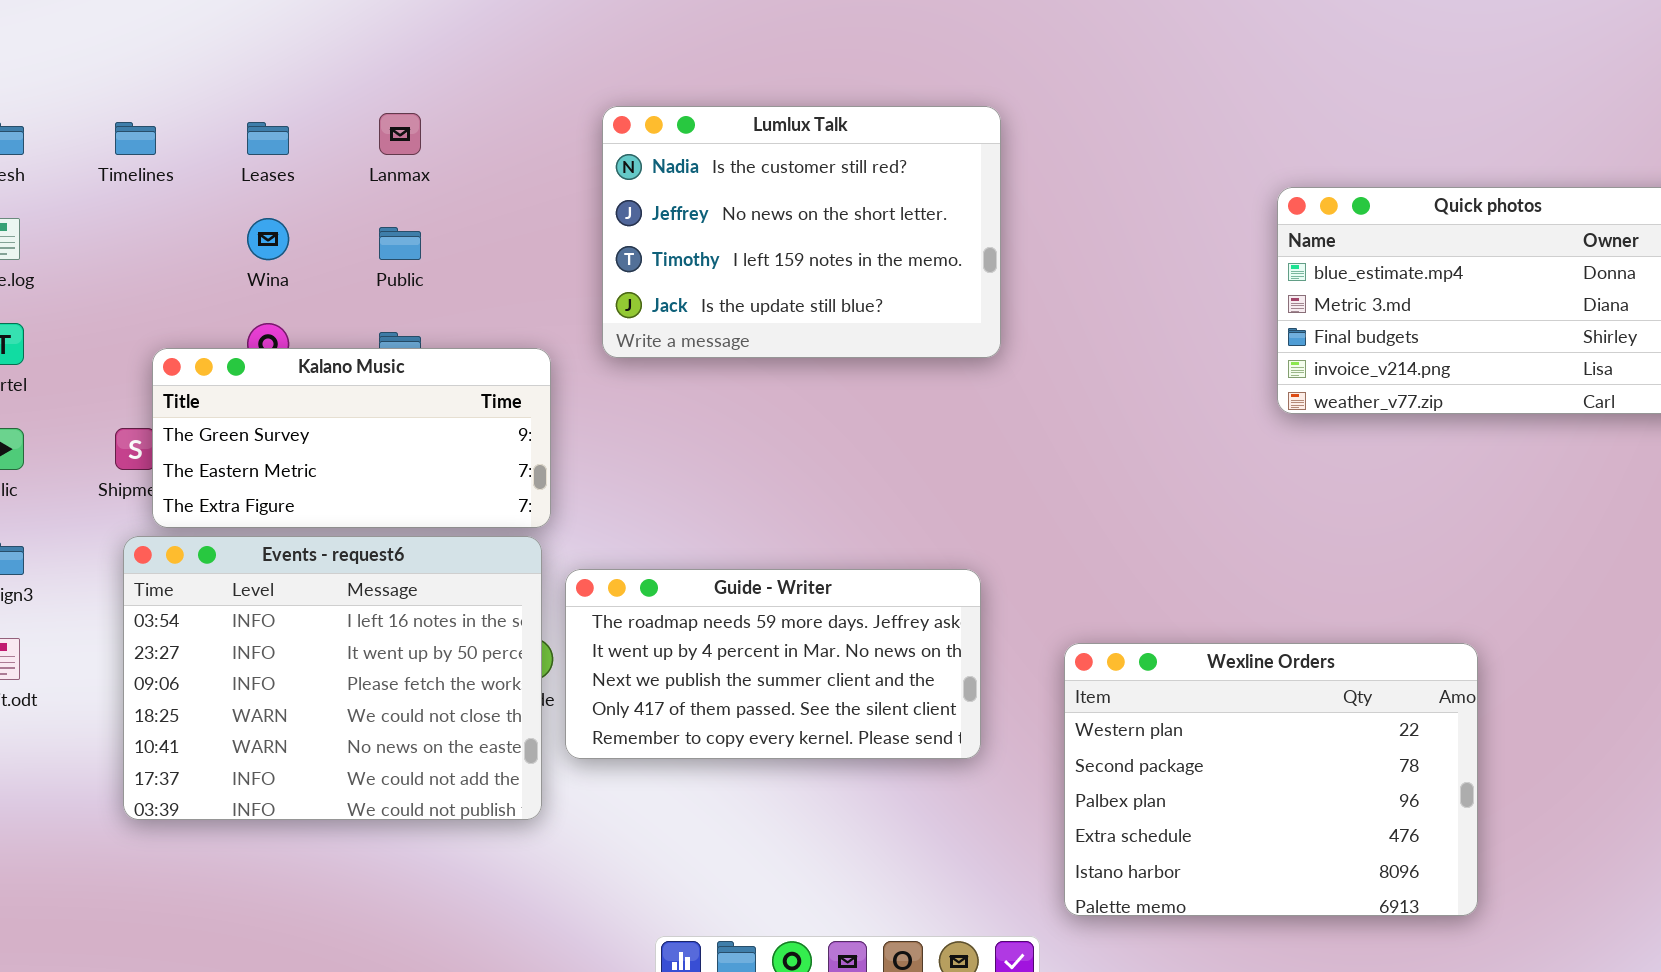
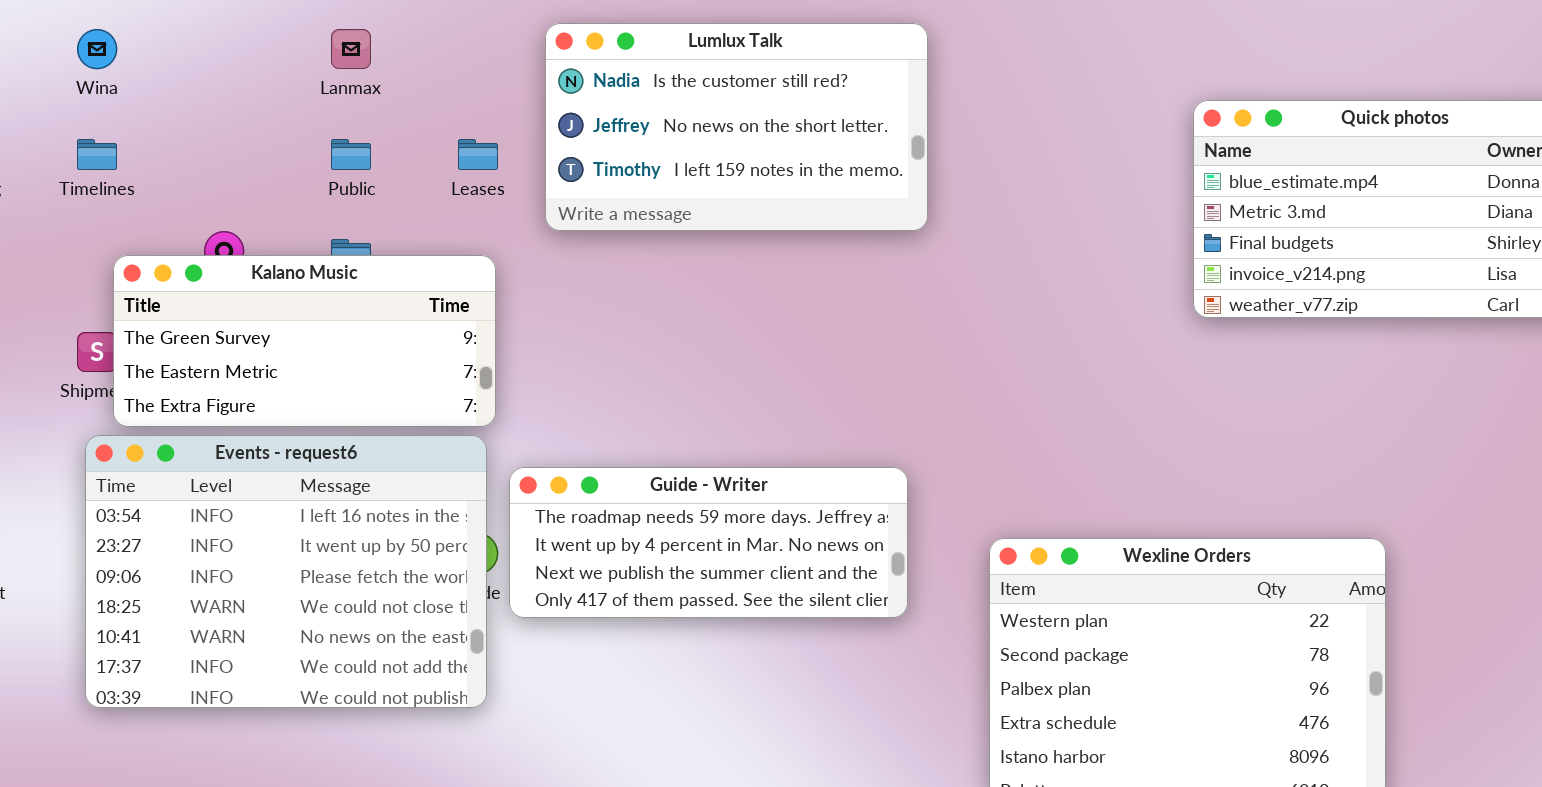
Lumlux Talk: [602,106,1001,358] -> [545,23,928,231], resized
Timelines: [115,122,156,155] -> [77,139,117,170], moved
Leases: [247,122,289,155] -> [458,139,498,170], moved
Wina: [247,218,289,260] -> [77,29,117,69], moved
Guide - Writer: [565,569,981,759] -> [509,467,908,618], resized

